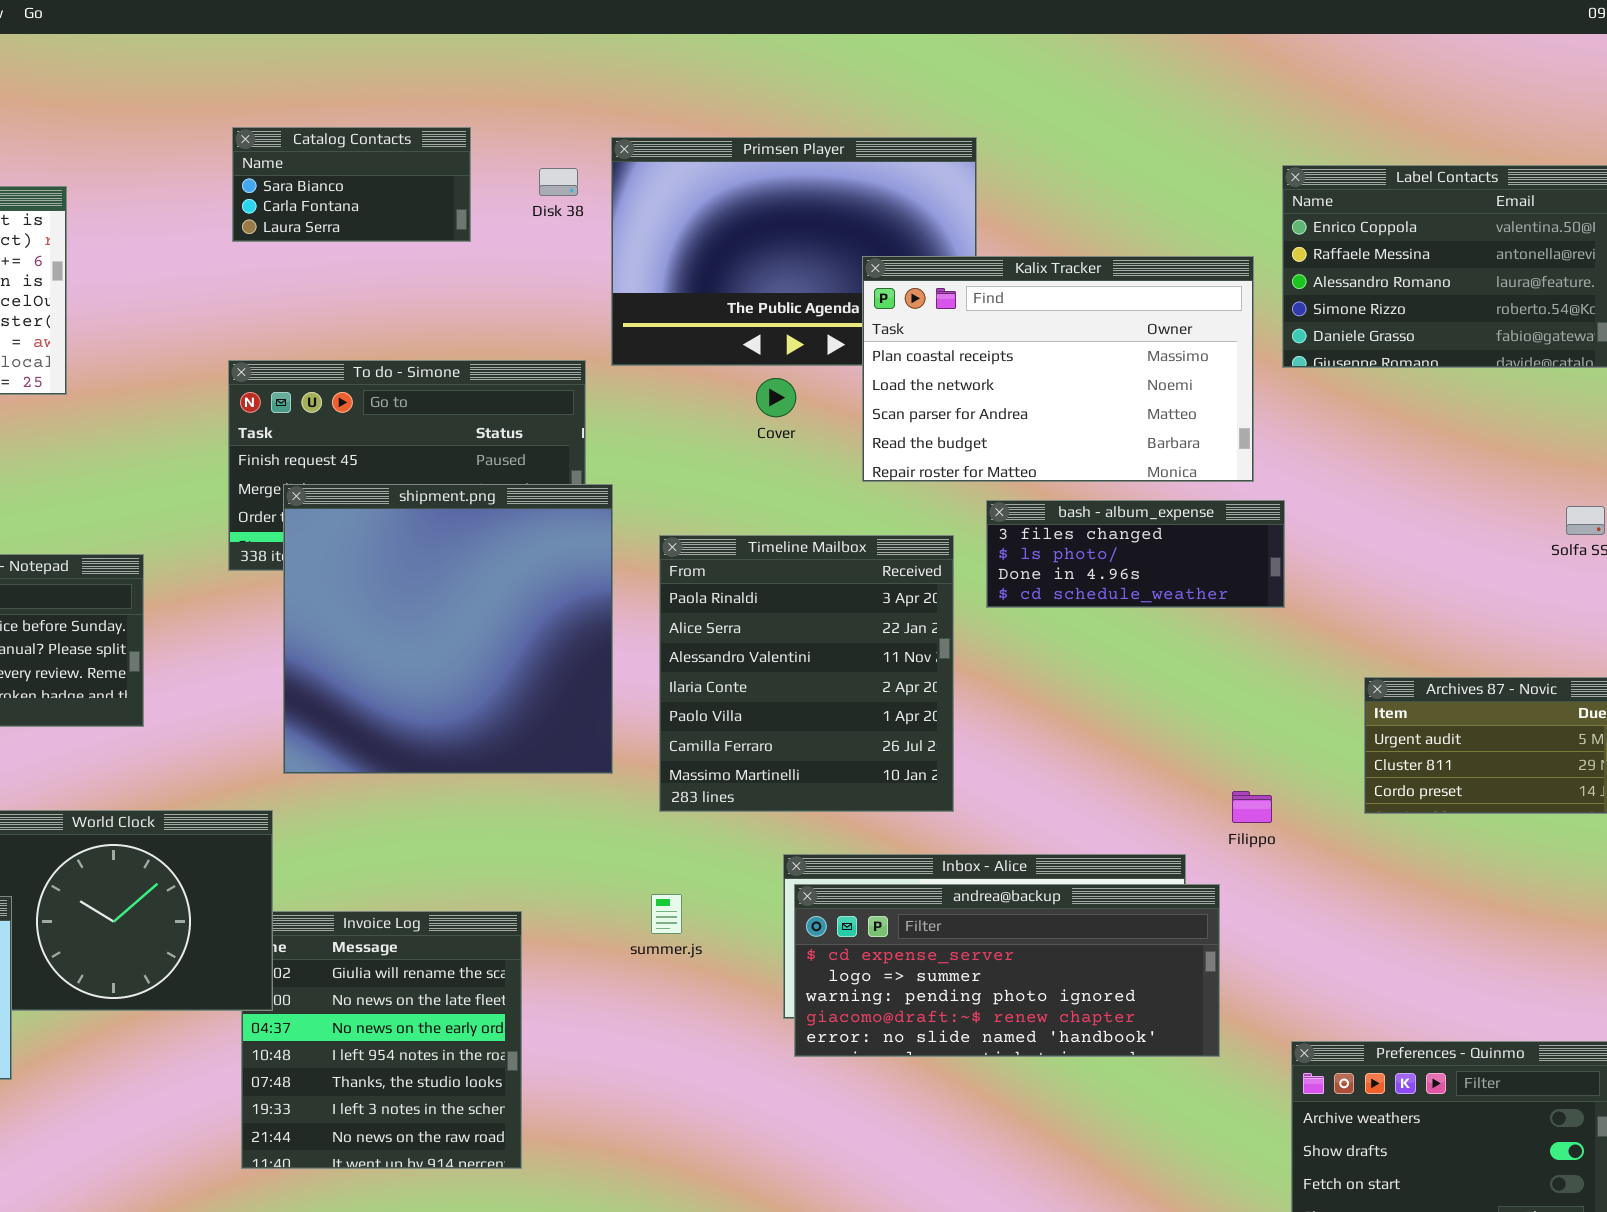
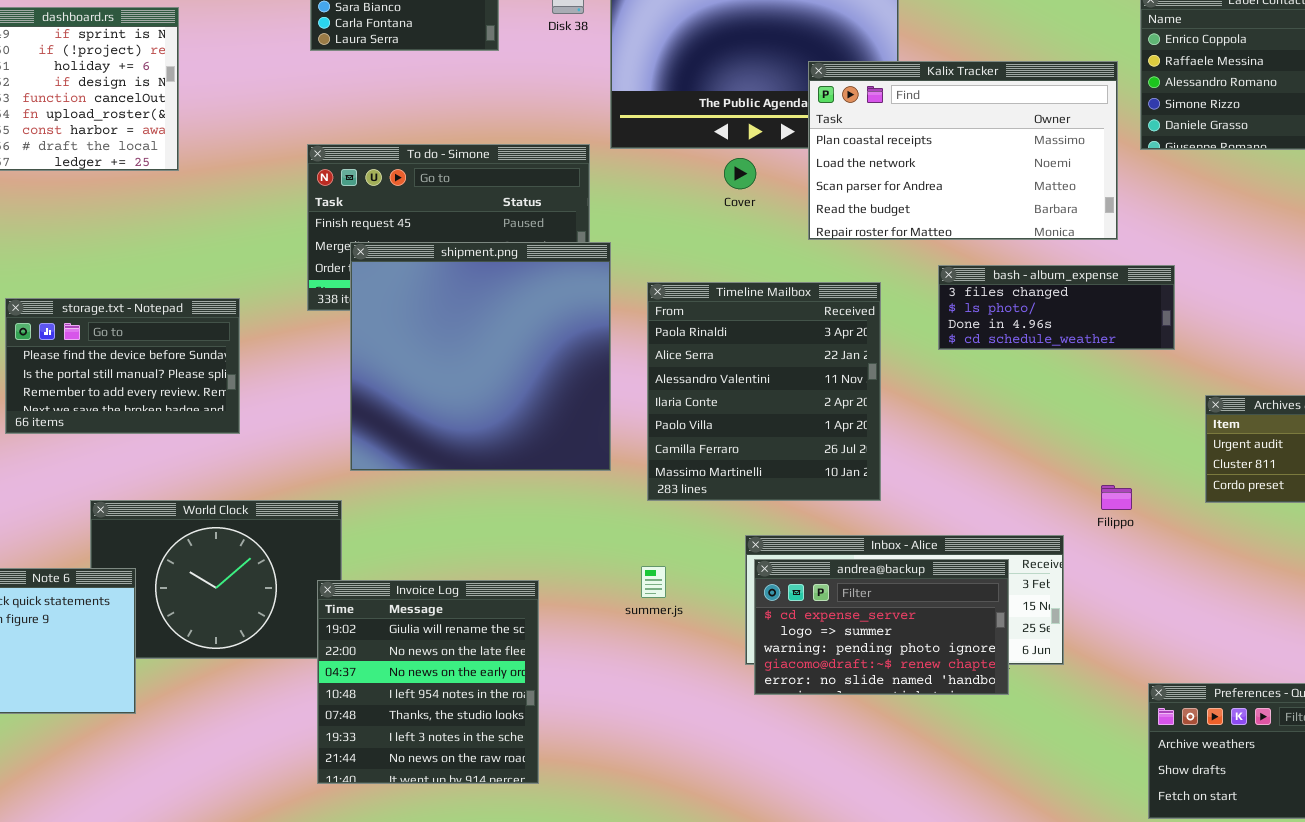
bash - album_expense: [986,500,1285,608] -> [938,265,1175,350], moved
andrea@backup: [794,884,1220,1057] -> [754,559,1009,695], resized
Invoice Log: [241,911,522,1169] -> [317,580,539,784], raised

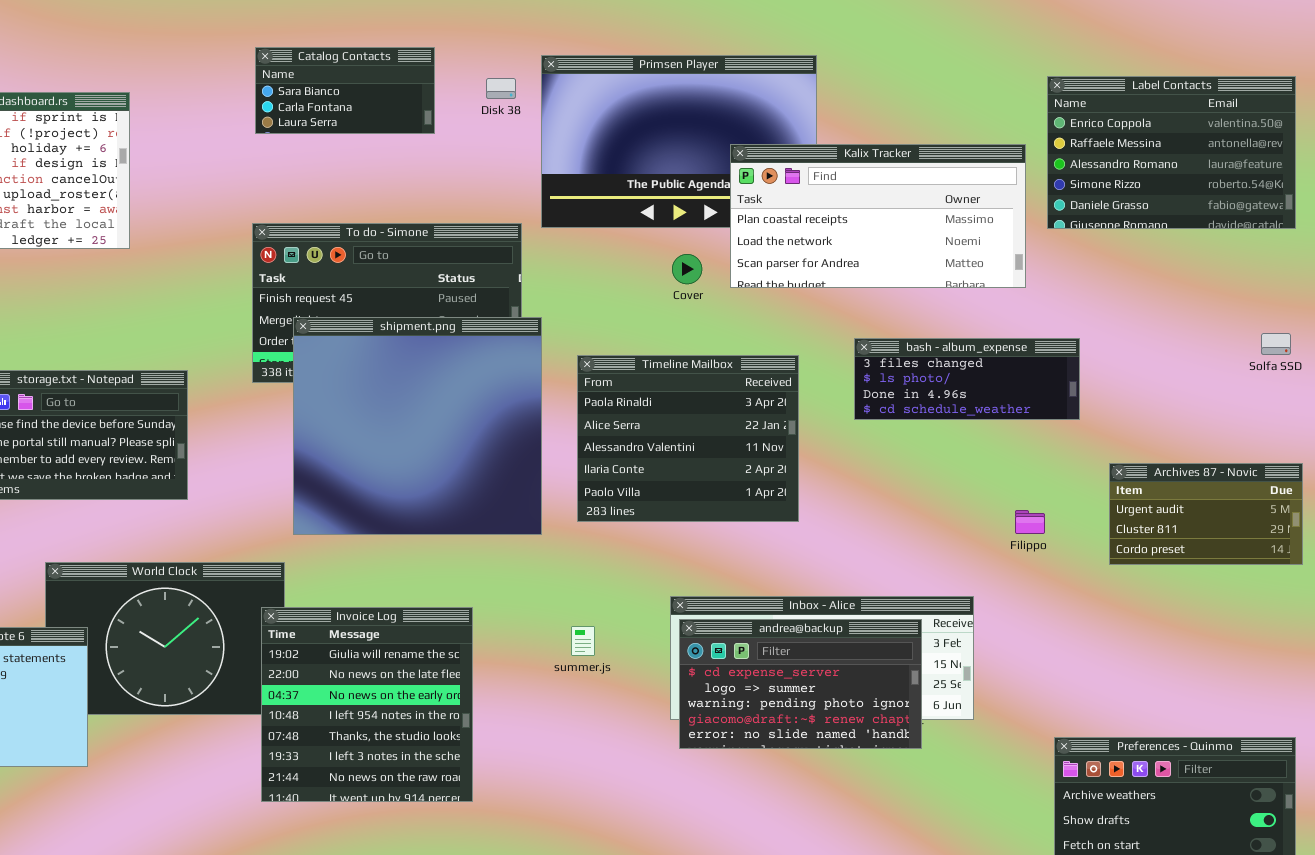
Kalix Tracker: [808,61,1118,240] -> [730,144,1026,288], resized
Cover: [724,158,756,189] -> [672,254,702,284], moved
Timeline Mailbox: [647,282,881,501] -> [577,355,799,522], resized
Filippo: [1101,485,1132,510] -> [1015,510,1045,534], moved
Invoice Log: [317,580,539,784] -> [261,607,473,802], moved

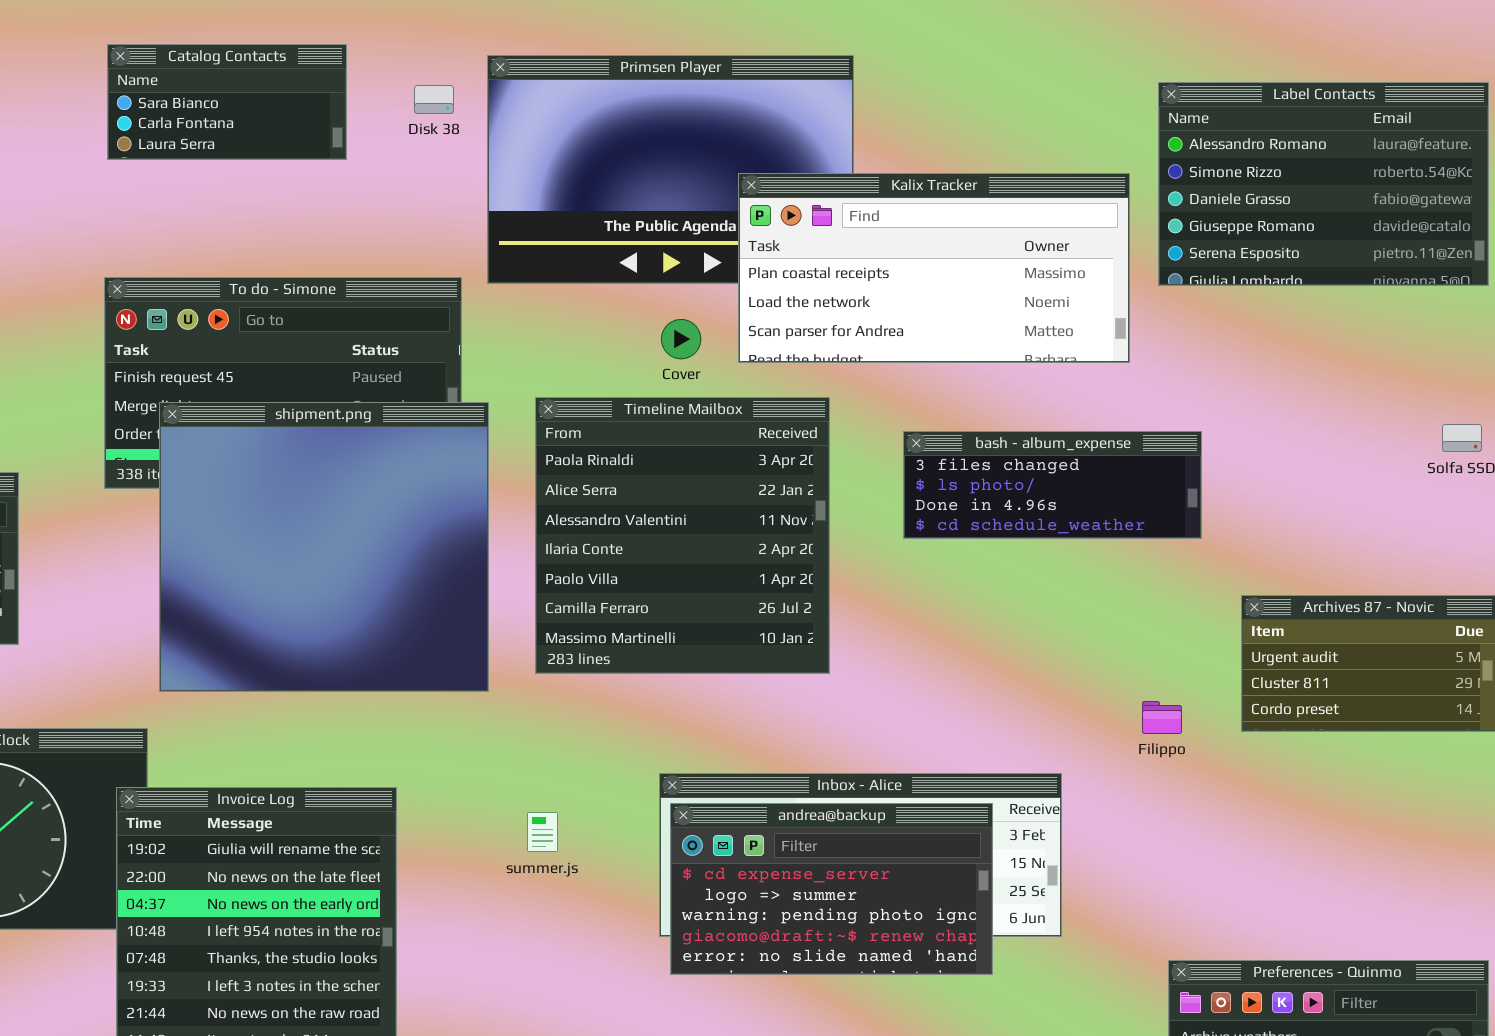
Label Contacts: [1047,76,1296,229] -> [1158,82,1489,286], scrolled down 2 rows
Timeline Mailbox: [577,355,799,522] -> [535,397,830,674], resized
Filippo: [1015,510,1045,534] -> [1142,701,1182,734], moved

